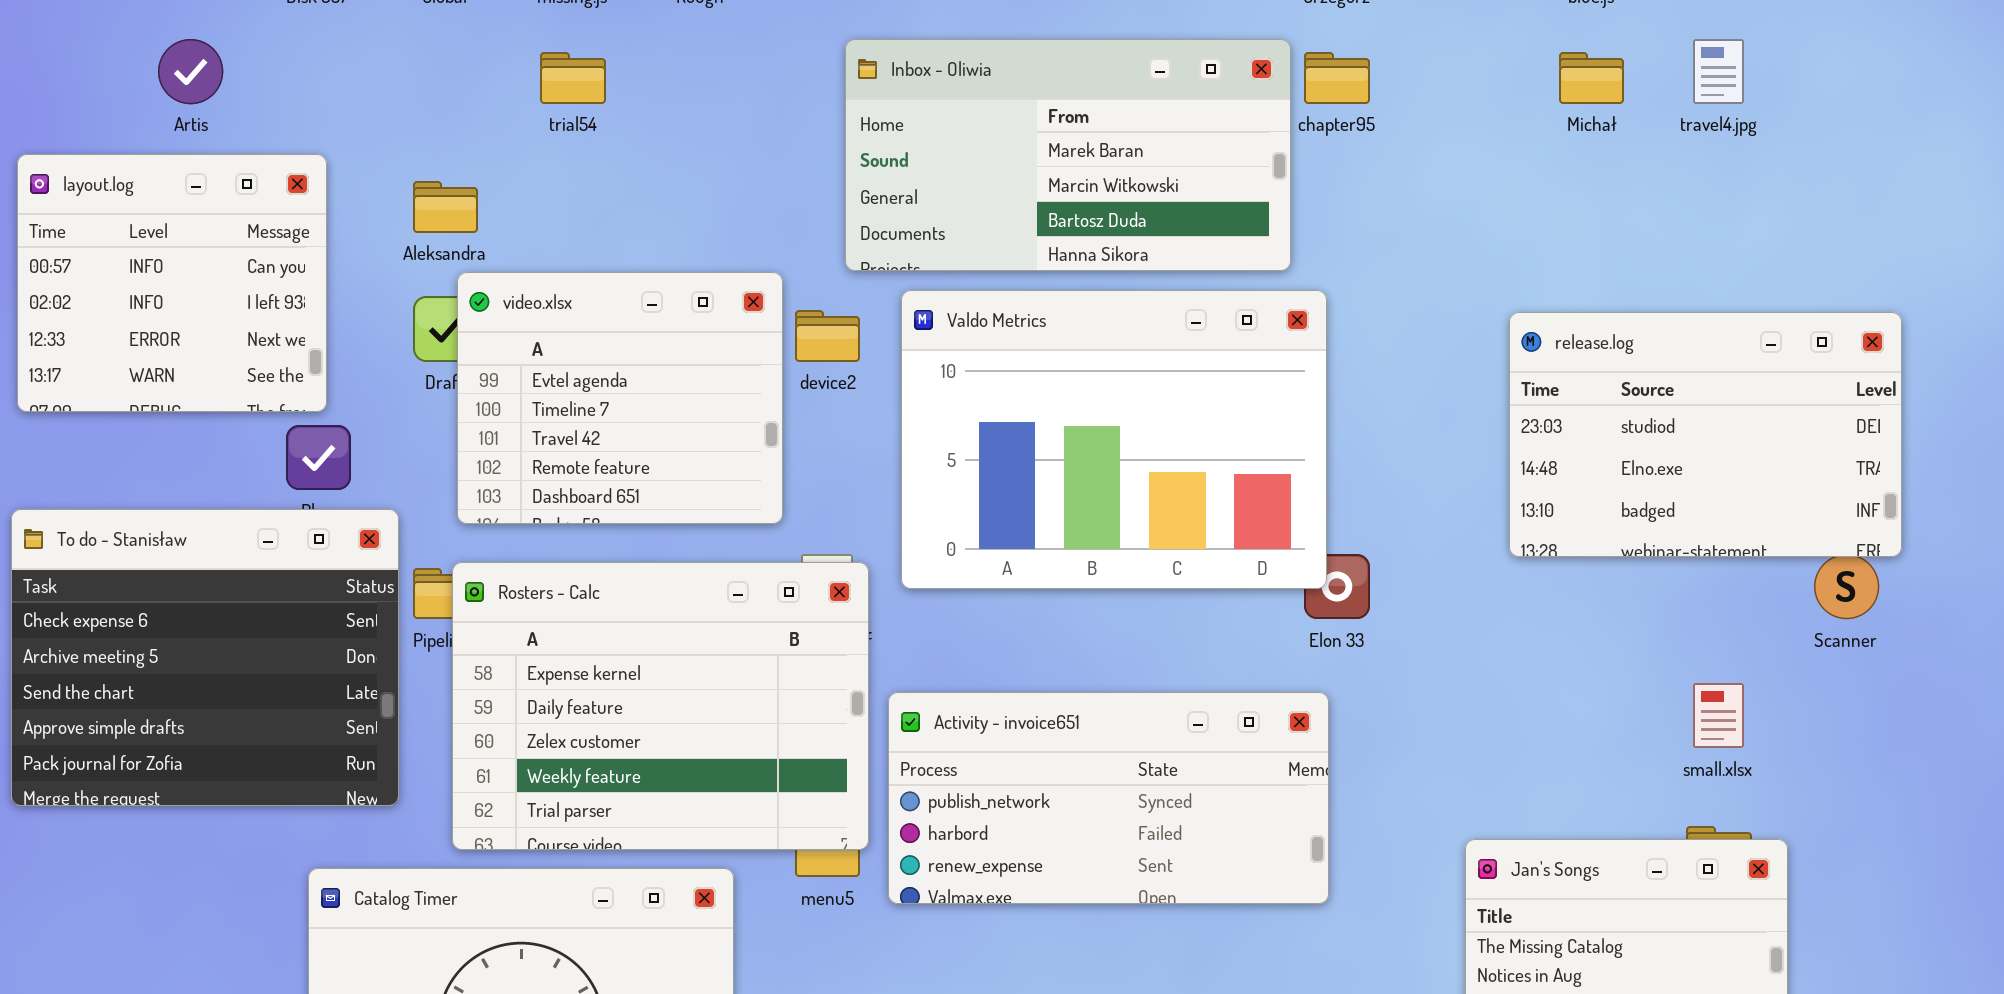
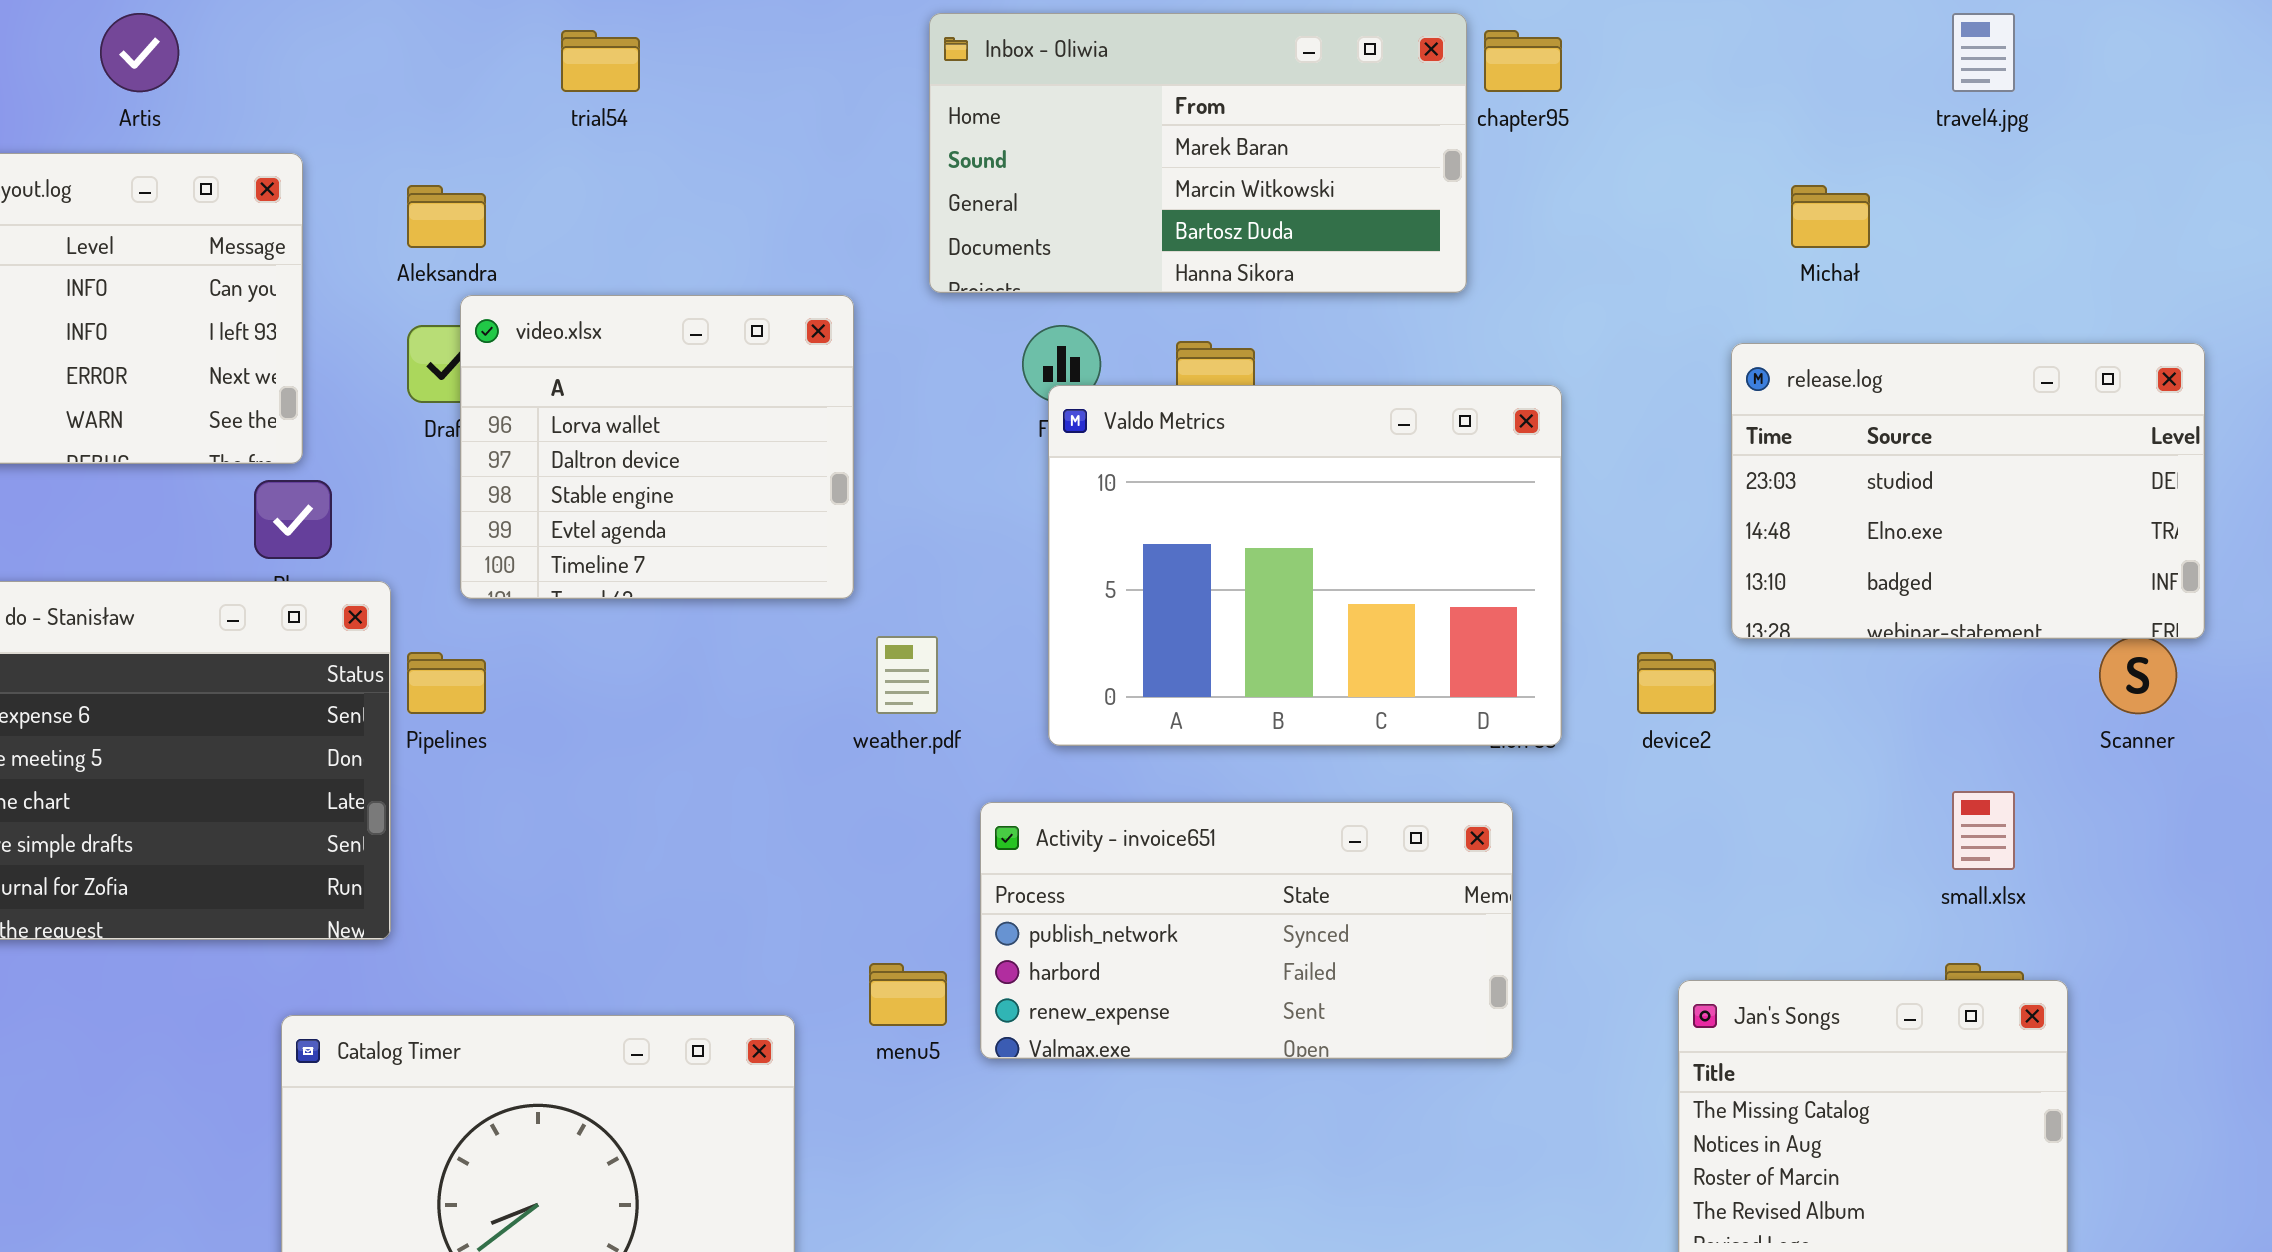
Michał: [1559,52,1624,104] -> [1791,185,1870,248], moved
video.xlsx: [457,272,783,524] -> [460,295,854,599], scrolled up 3 rows
Valdo Metrics: [901,290,1327,589] -> [1048,385,1562,746], moved
device2: [795,310,860,362] -> [1637,652,1716,714], moved
Rosters - Calc: [452,562,869,850] -> none, closed

